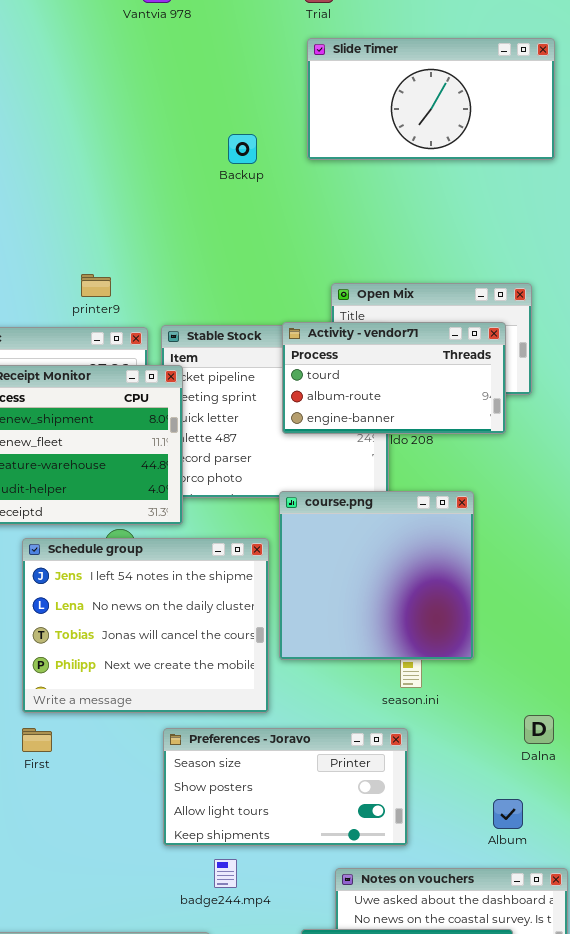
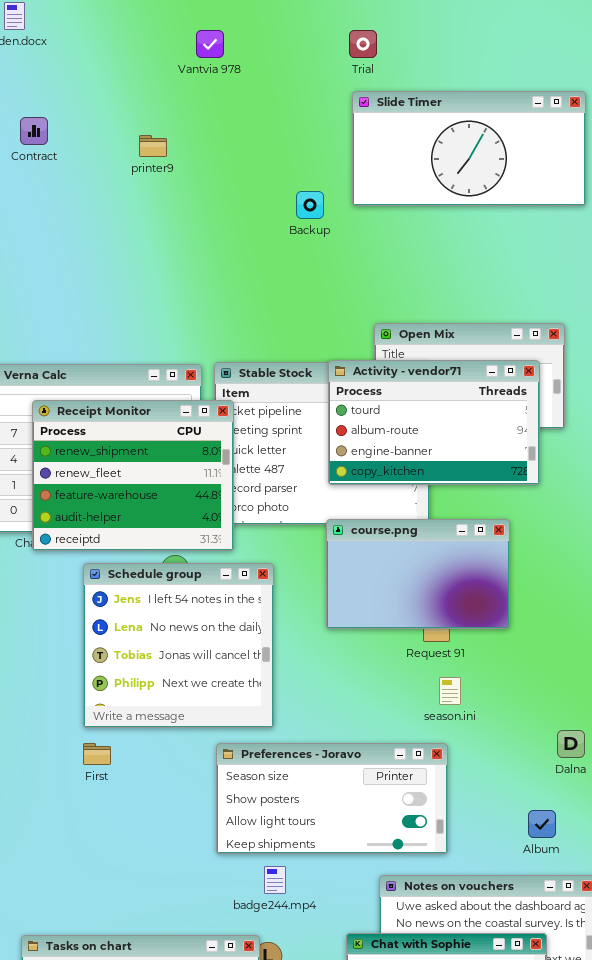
Backup: [228,134,257,164] -> [296,191,324,219], moved
printer9: [81,274,111,297] -> [139,135,167,157], moved
Activity - vendor71: [282,322,506,434] -> [328,360,540,485], resized
course.png: [279,491,474,660] -> [326,519,510,629], resized
Schedule group: [22,538,269,713] -> [83,563,274,728], resized

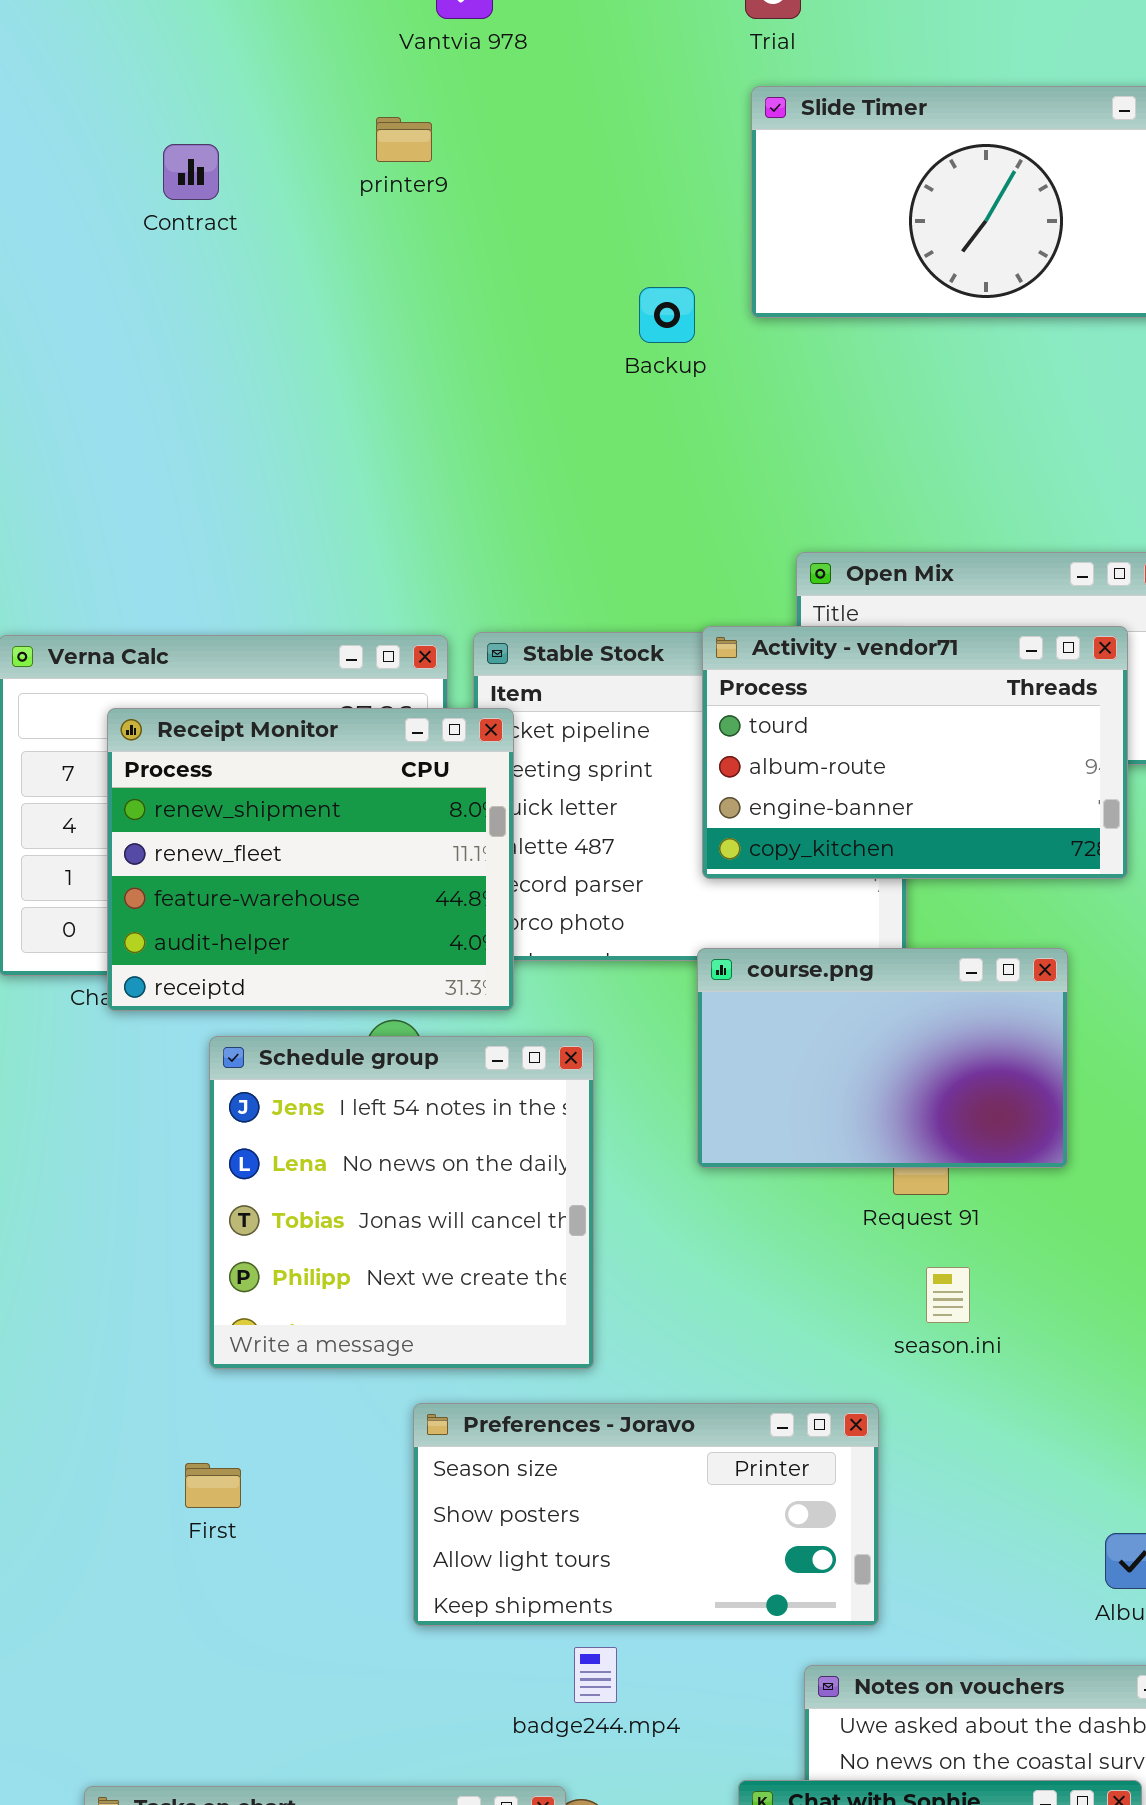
Contract: [20,117,48,145] -> [163,144,219,200], moved
printer9: [139,135,167,157] -> [376,117,432,162], moved
First: [83,743,111,765] -> [185,1463,241,1508], moved
Preferences - Joravo: [216,743,448,854] -> [413,1403,879,1626], moved

